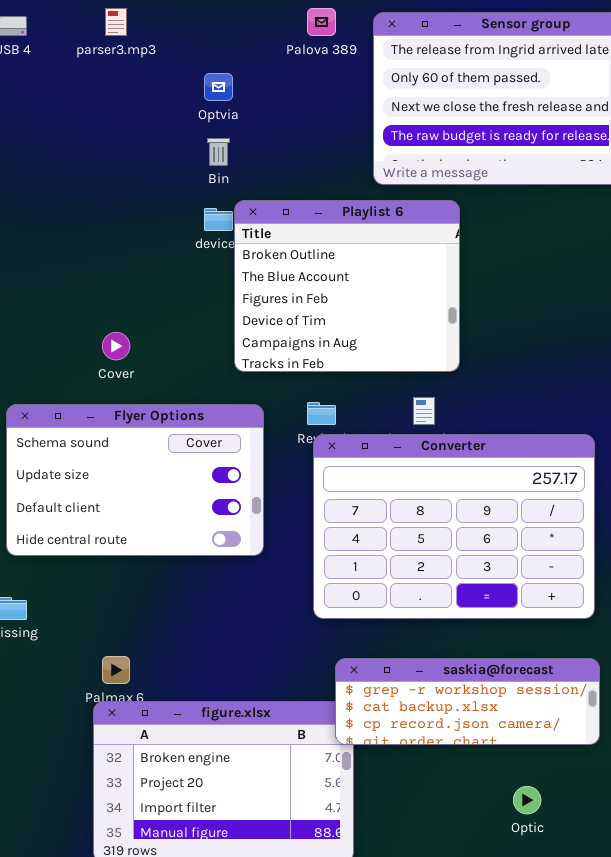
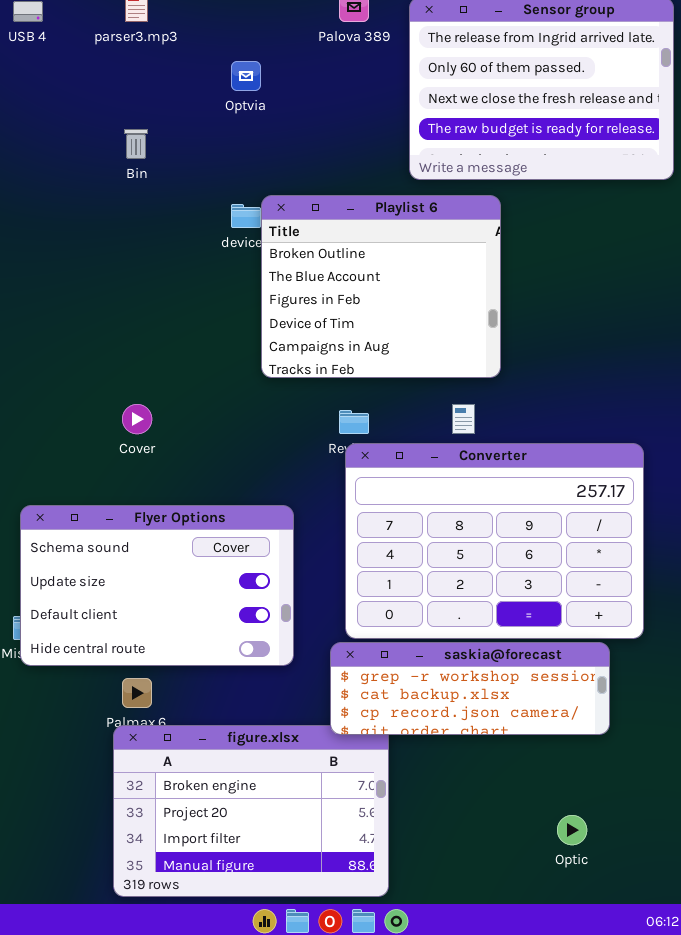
Bin: [207,138,230,166] -> [124,129,148,159], moved
Cover: [102,332,130,360] -> [122,404,152,434], moved
Flyer Options: [6,404,264,556] -> [20,505,294,666], moved
saskia@forecast: [335,658,600,745] -> [330,642,610,735], moved

